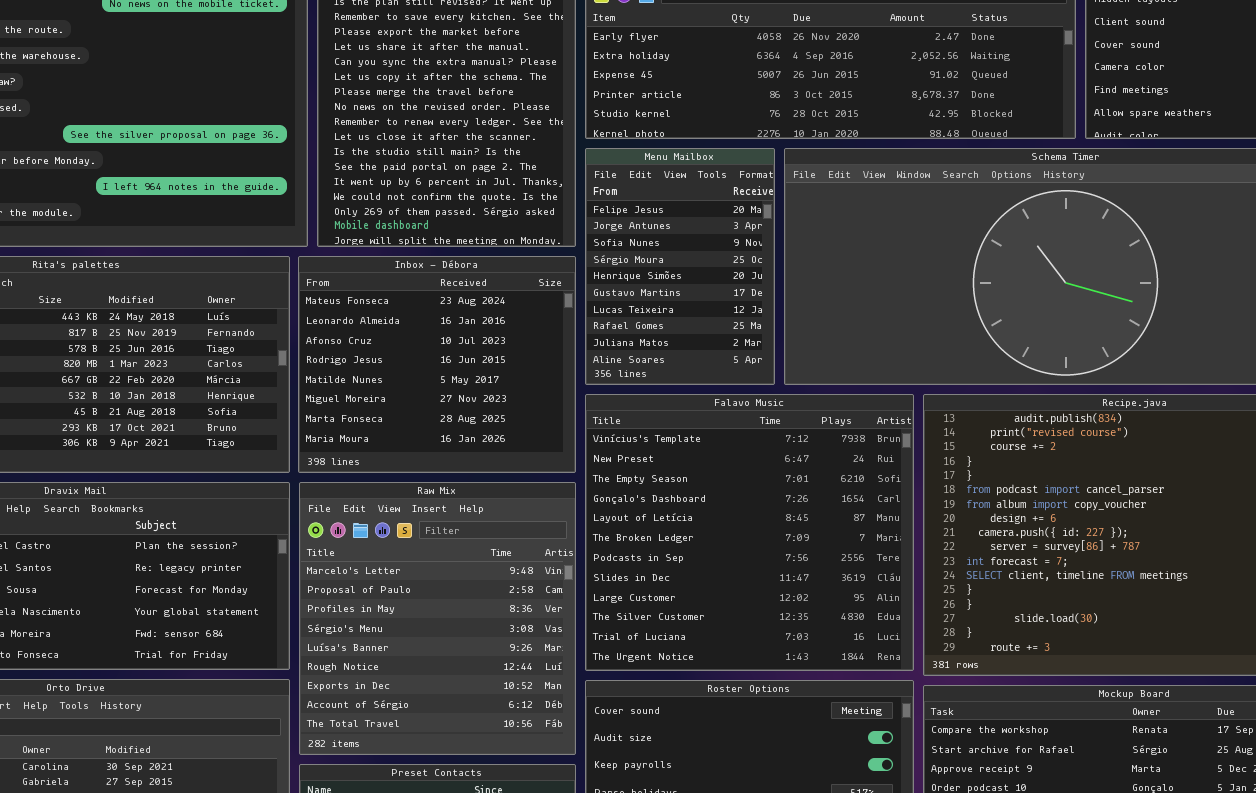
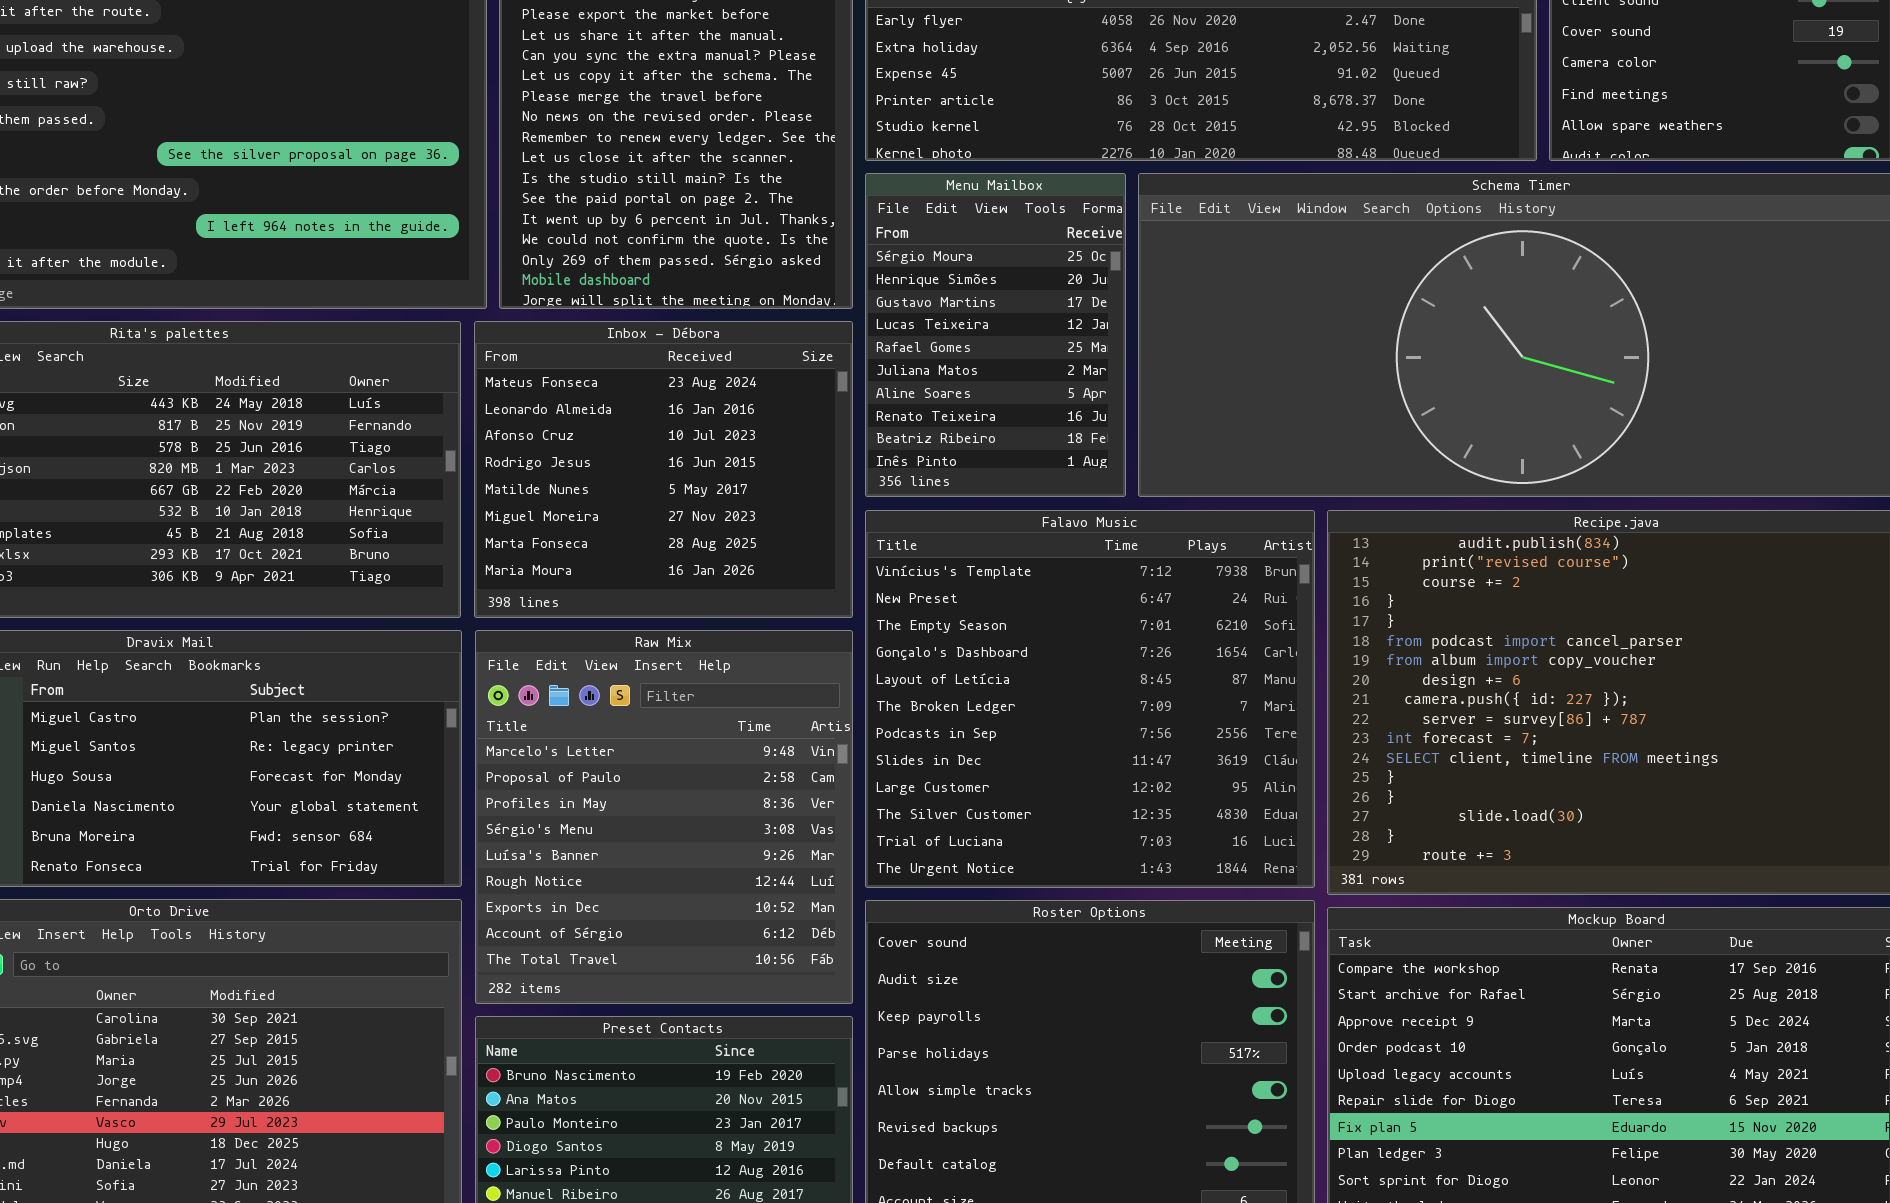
Menu Mailbox: [585,148,775,385] -> [865,173,1126,497], scrolled down 3 rows

